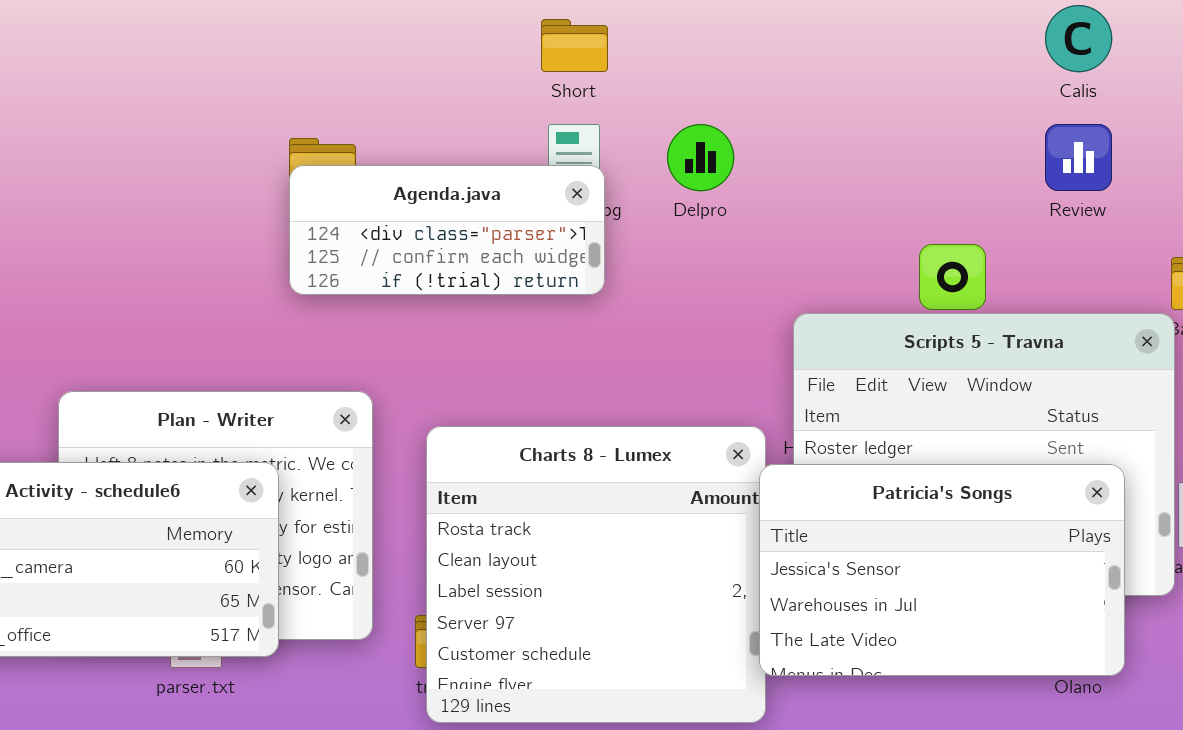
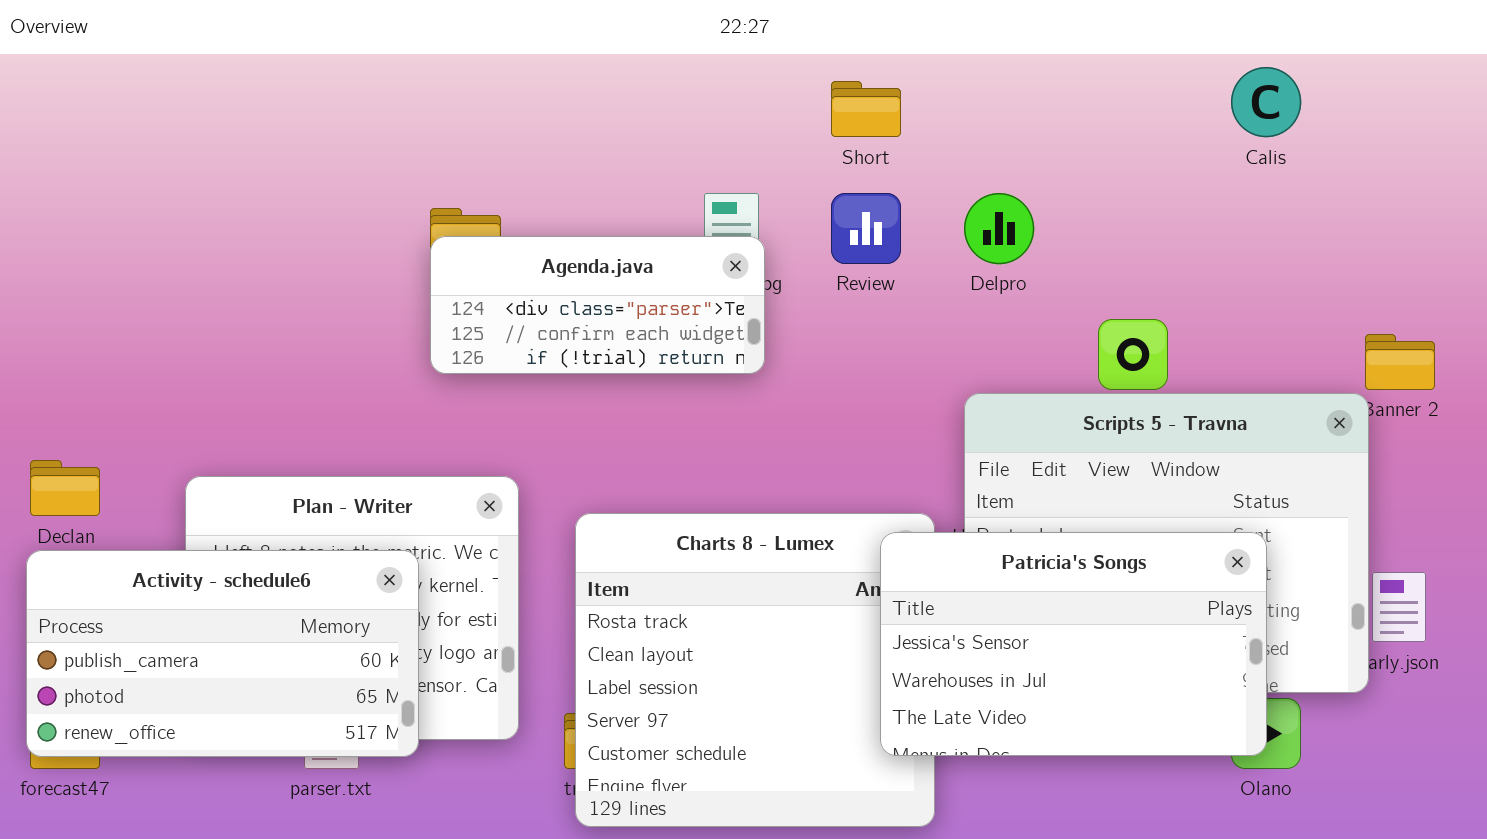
Short: [541,19,608,72] -> [831,81,901,137], moved
Delpro: [667,124,734,191] -> [964,193,1034,264], moved
Review: [1045,124,1112,191] -> [831,193,901,264], moved
Patricia's Songs: [759,464,1125,676] -> [880,532,1267,756], moved

